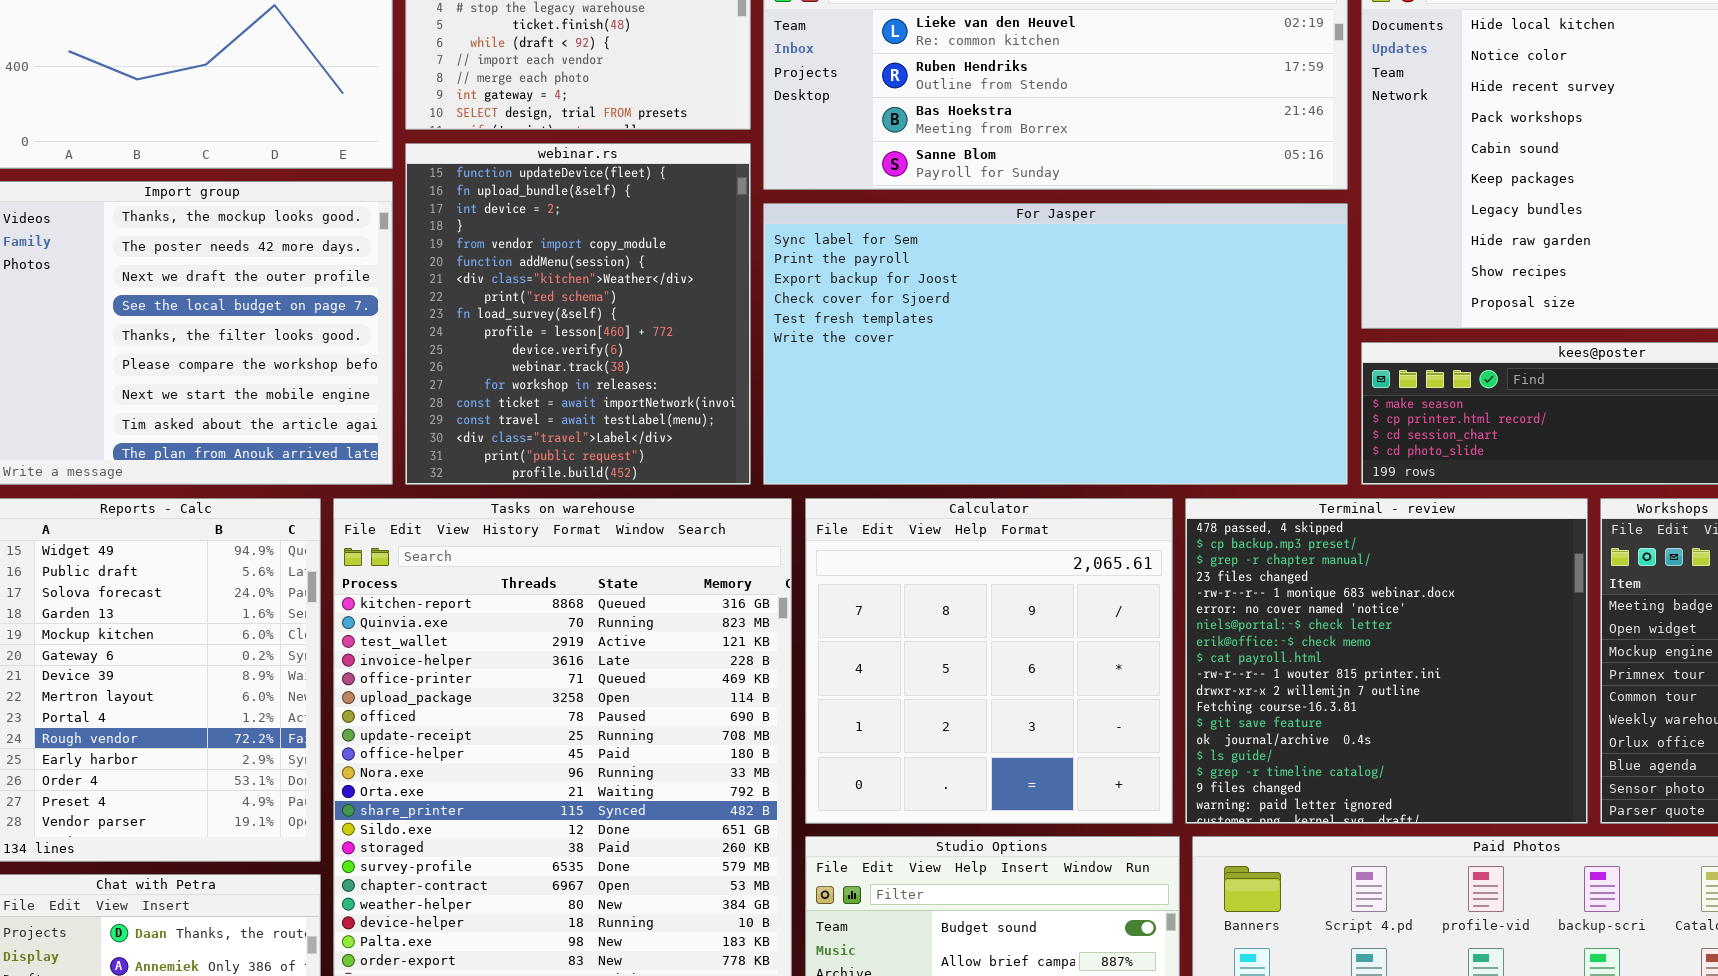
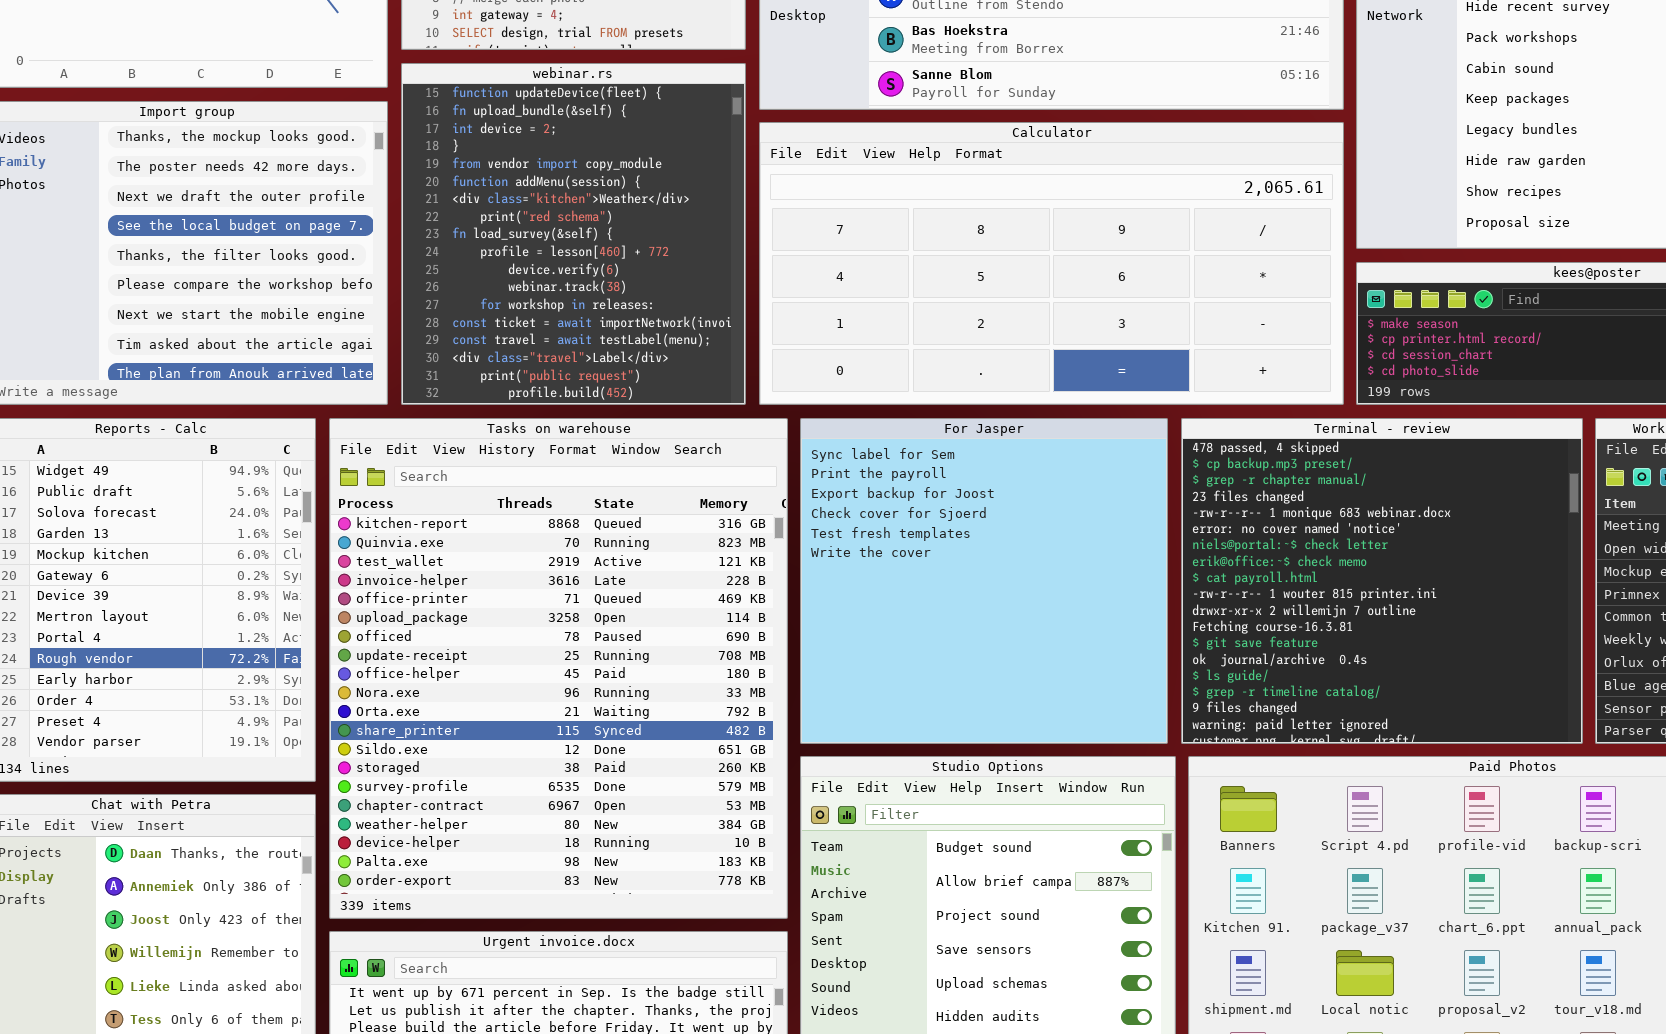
For Jasper: [763,203,1348,485] -> [800,418,1168,744], moved, resized
Calculator: [805,498,1173,824] -> [759,122,1344,405], moved, resized

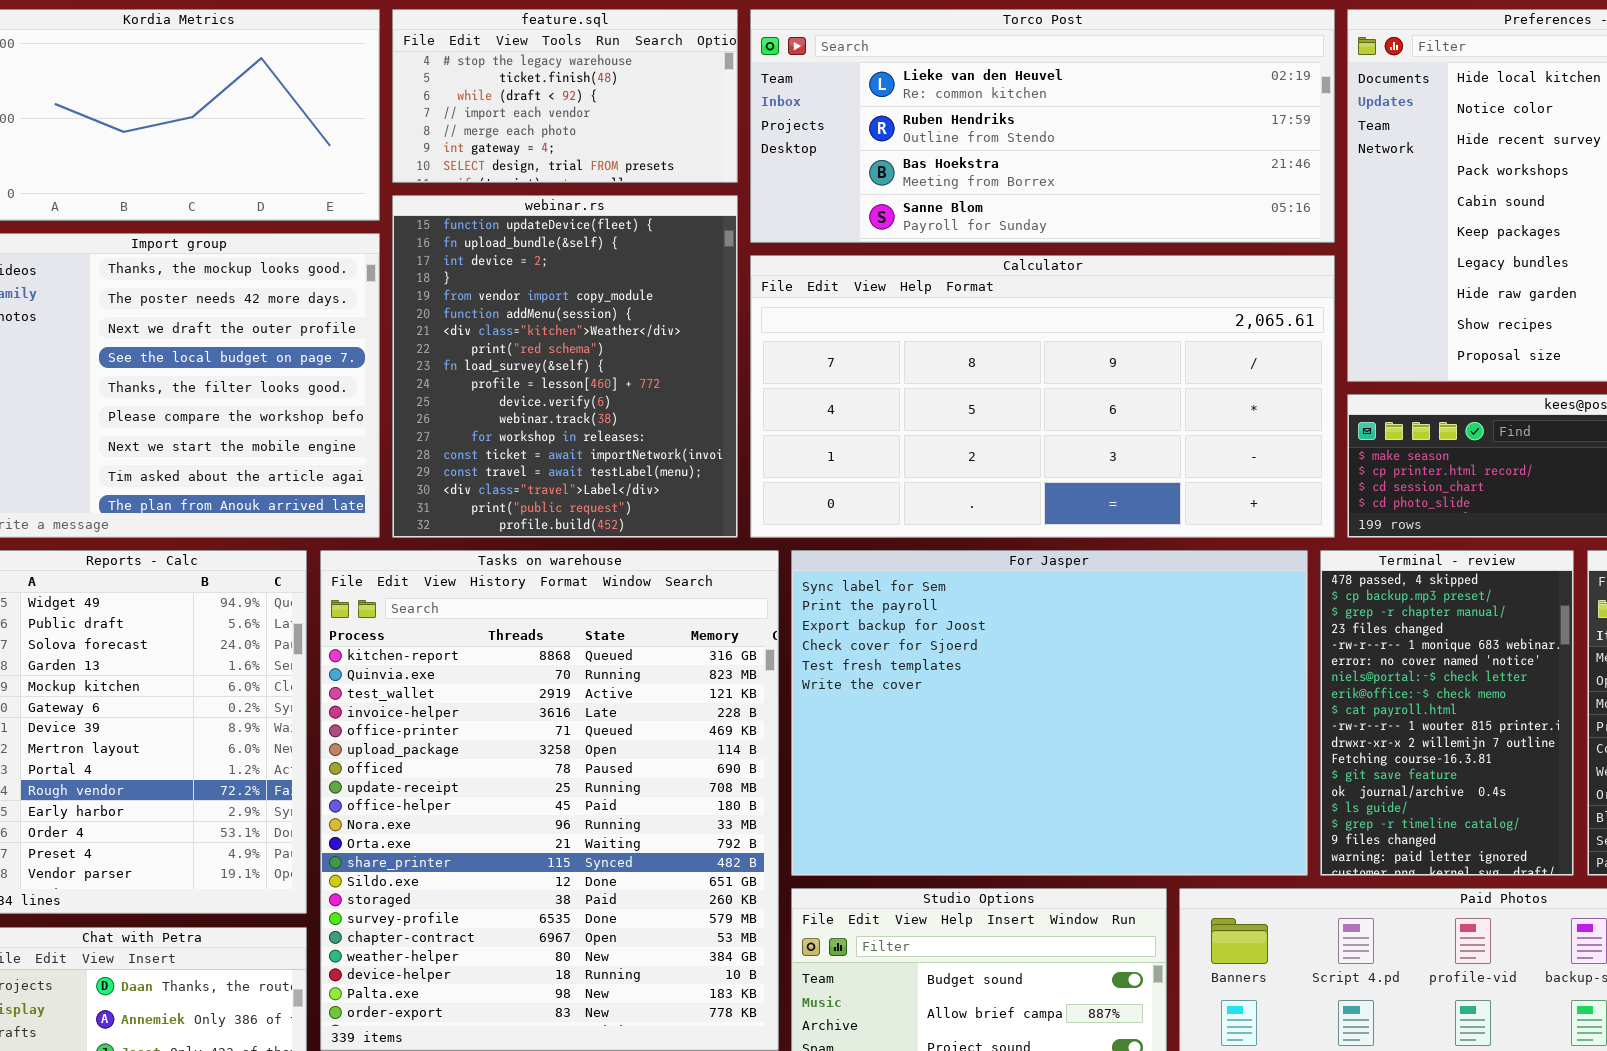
For Jasper: [800,418,1168,744] -> [791,550,1308,876], resized
Terminal - review: [1181,418,1583,744] -> [1320,550,1574,876], resized

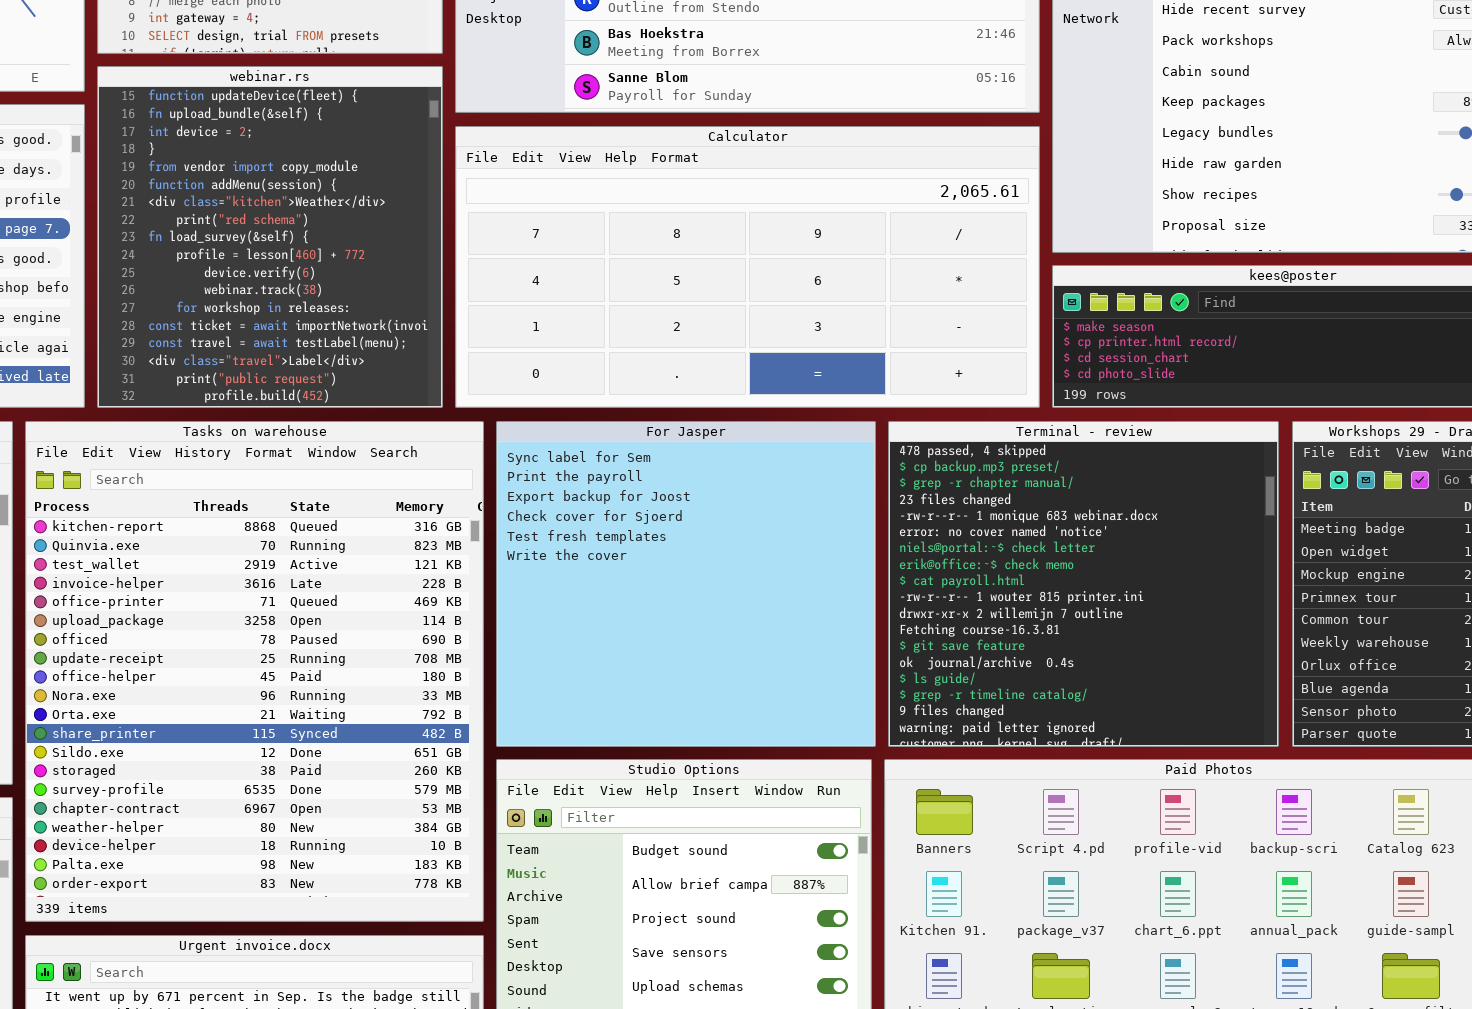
For Jasper: [791,550,1308,876] -> [496,421,876,747], resized
Terminal - review: [1320,550,1574,876] -> [888,421,1279,747], resized

